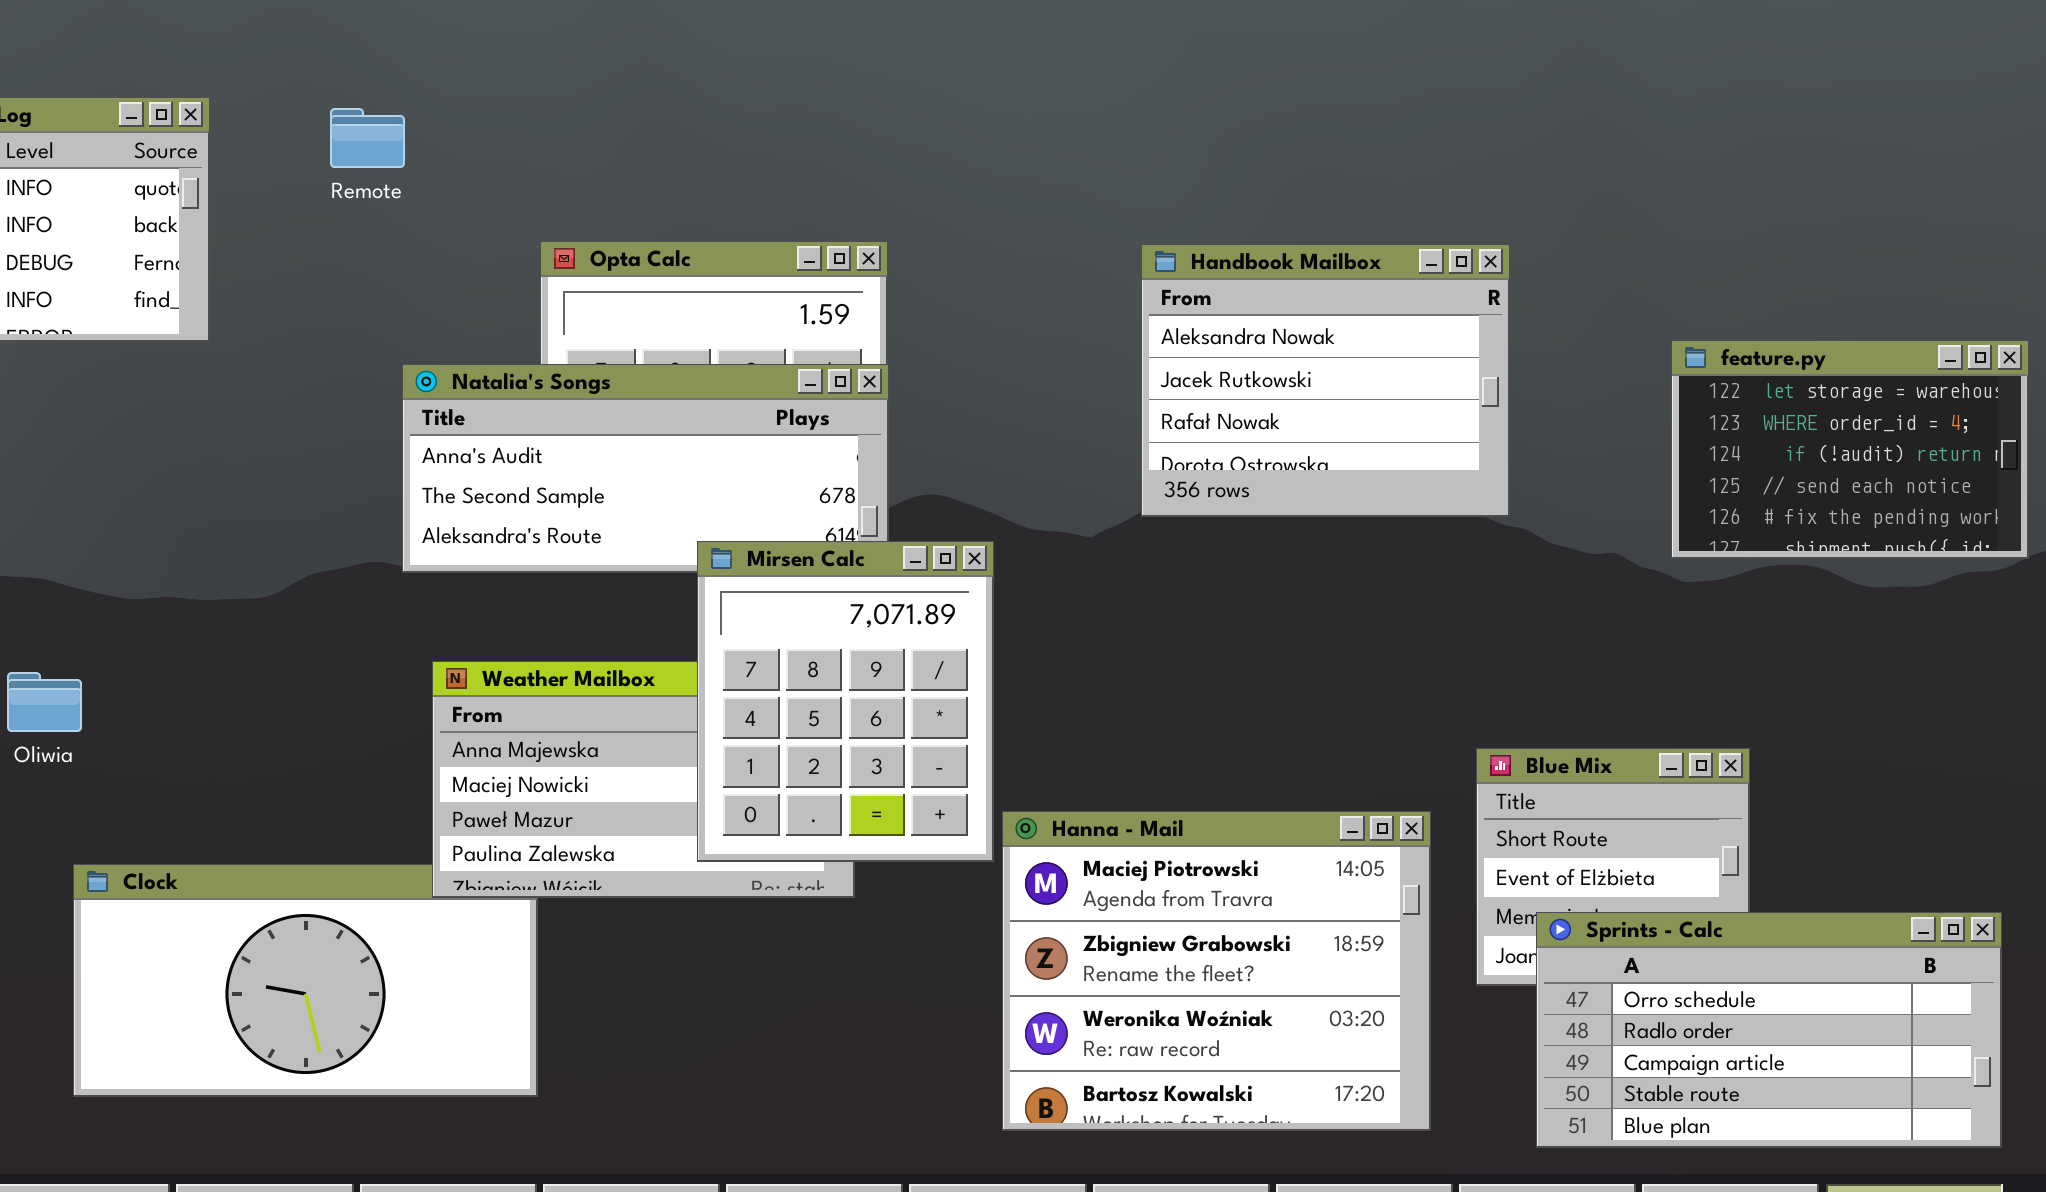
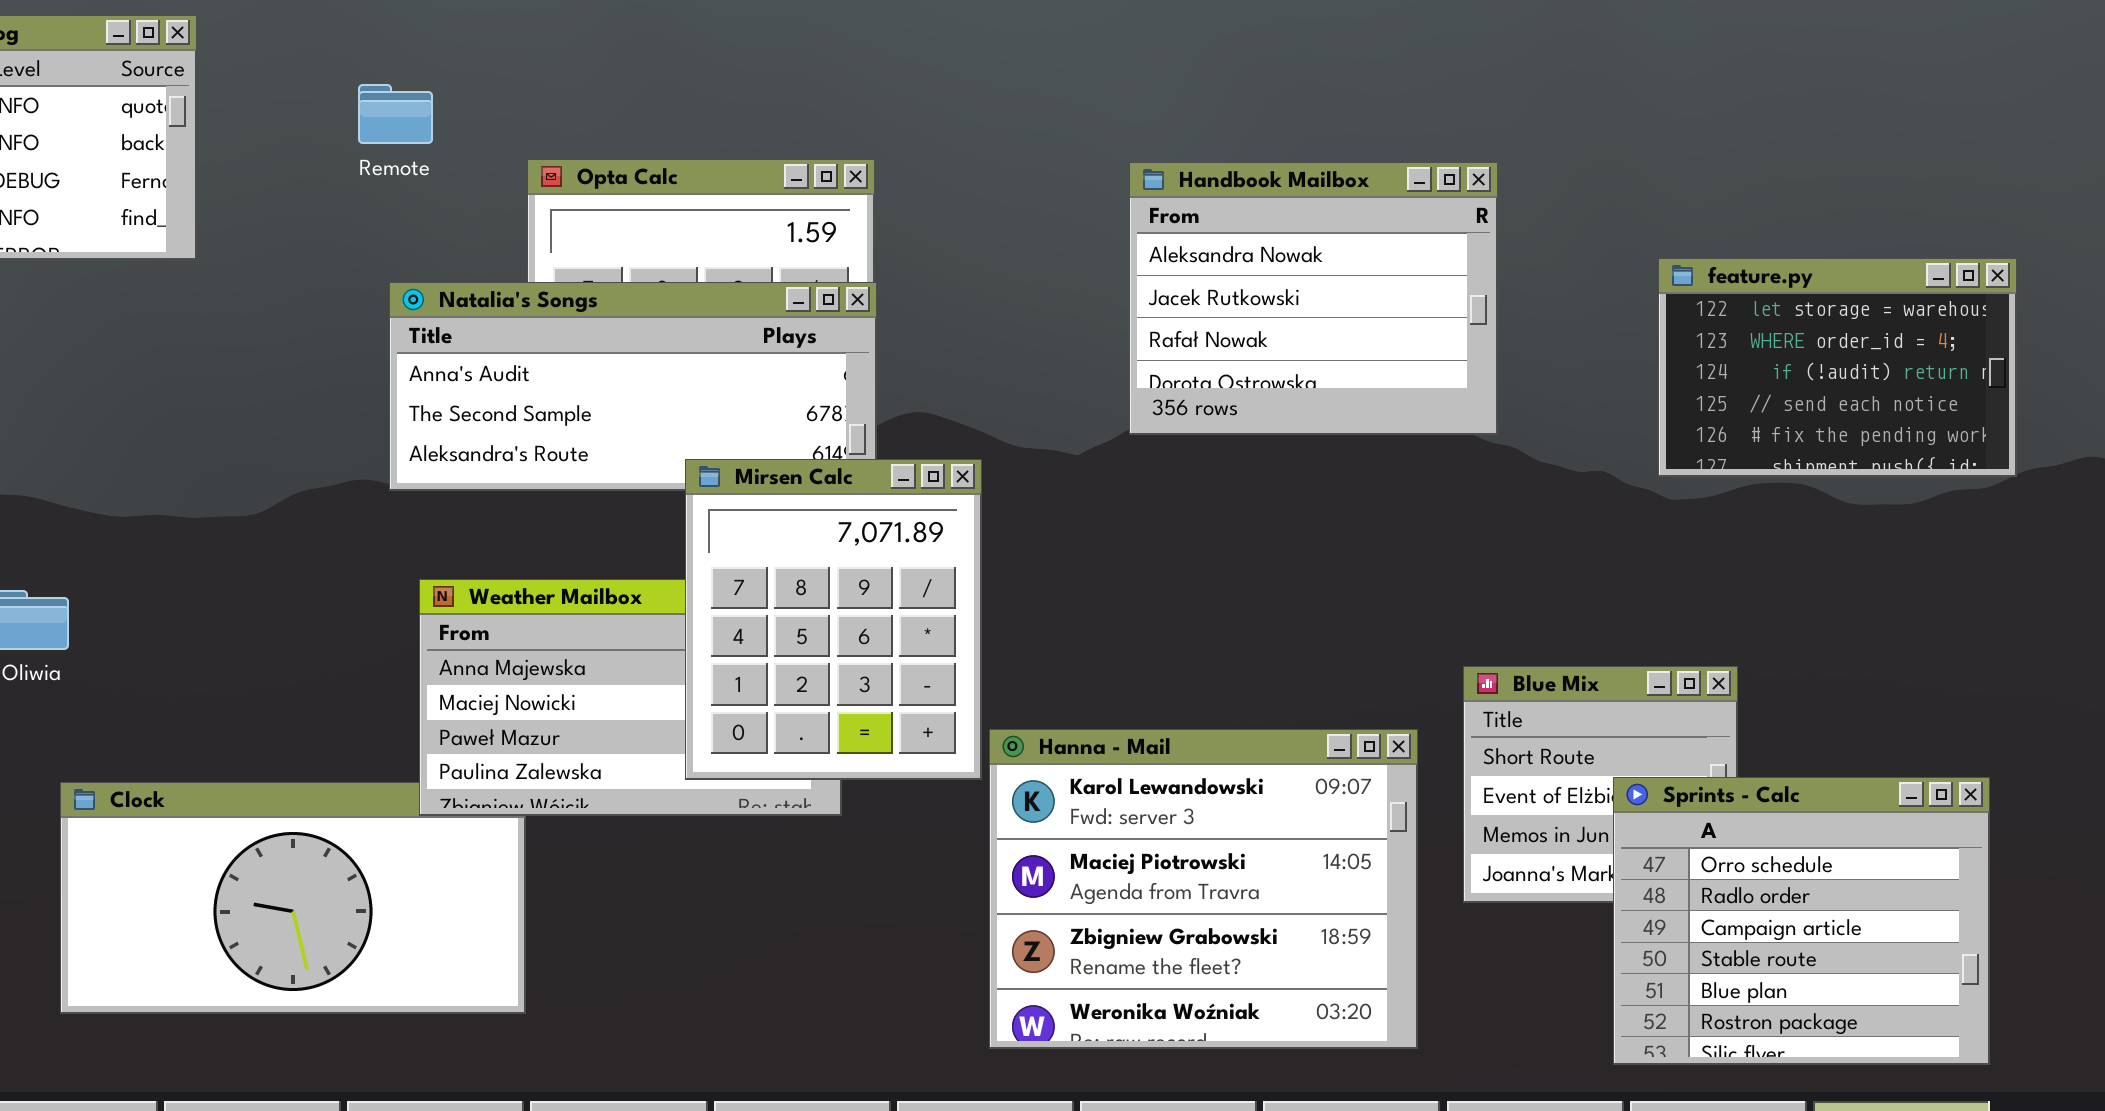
Remote: [330,108,405,168] -> [358,84,433,144], moved
Hanna - Mail: [1002,811,1431,1131] -> [989,729,1418,1049], scrolled up 1 row
Sprints - Calc: [1536,912,2002,1148] -> [1613,777,1990,1065], resized

